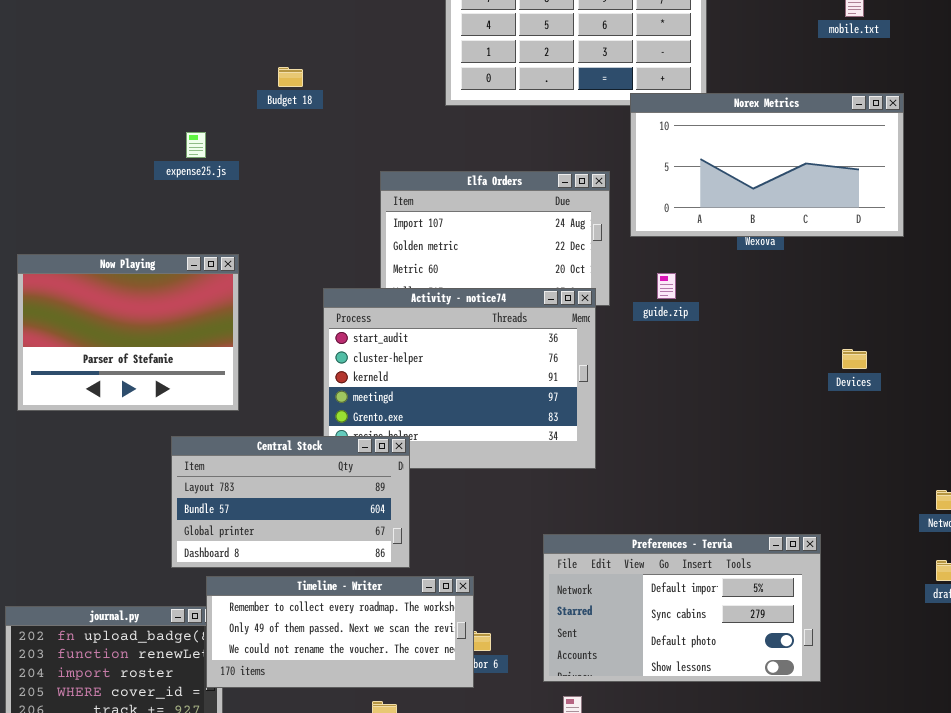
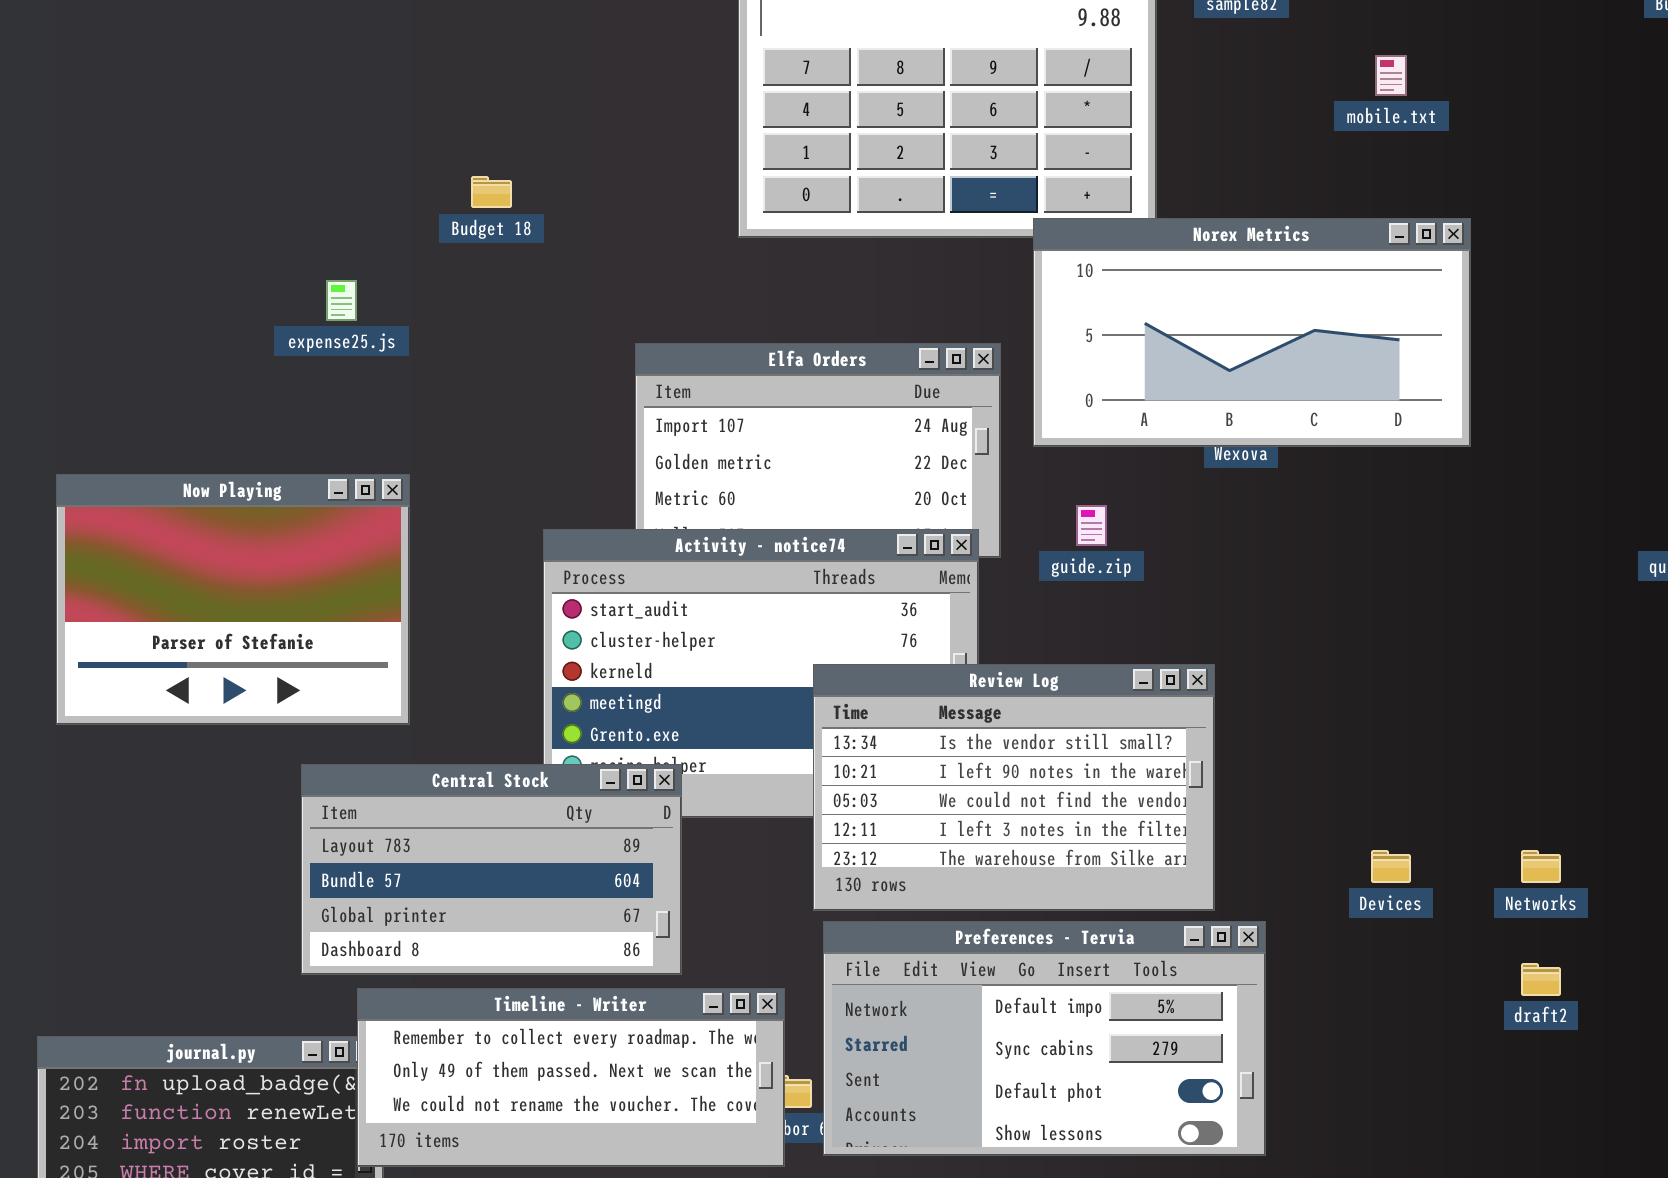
Devices: [842,349,867,369] -> [1371,850,1411,883], moved
Review Log: none -> [813,664,1215,911], opened
Preferences - Tervia: [543,534,821,682] -> [823,921,1266,1156], moved

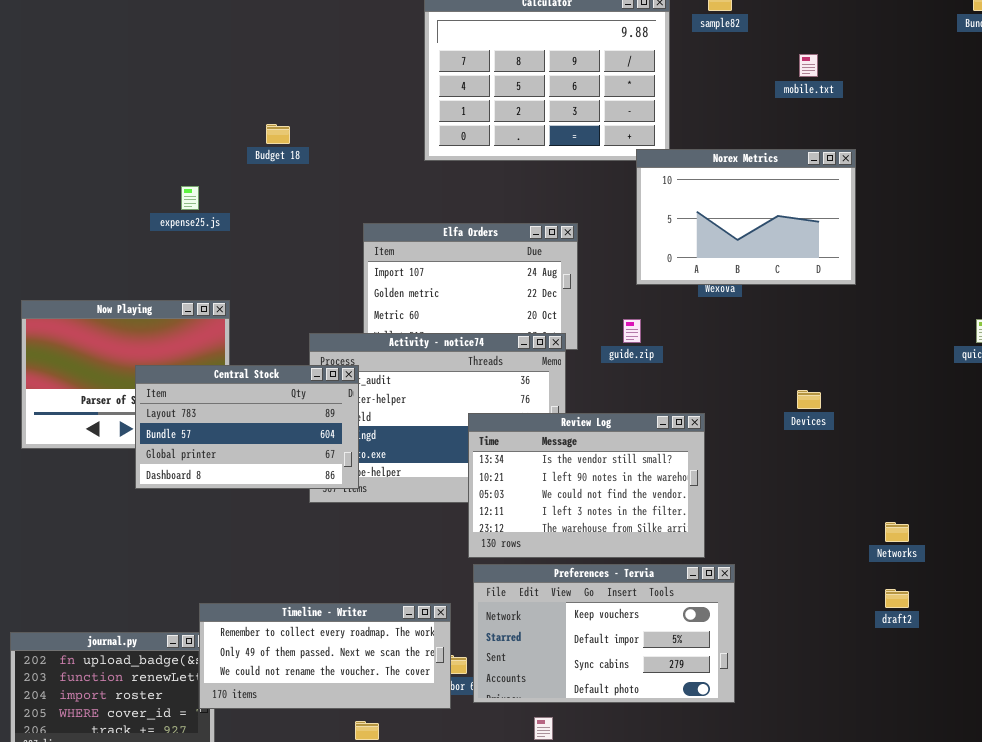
Norex Metrics: [1033,218,1471,447] -> [636,149,856,285], resized
Central Stock: [301,764,682,975] -> [135,365,359,489], moved
Devices: [1371,850,1411,883] -> [797,390,821,409], moved
Preferences - Tervia: [823,921,1266,1156] -> [473,564,735,703], scrolled up 1 row

